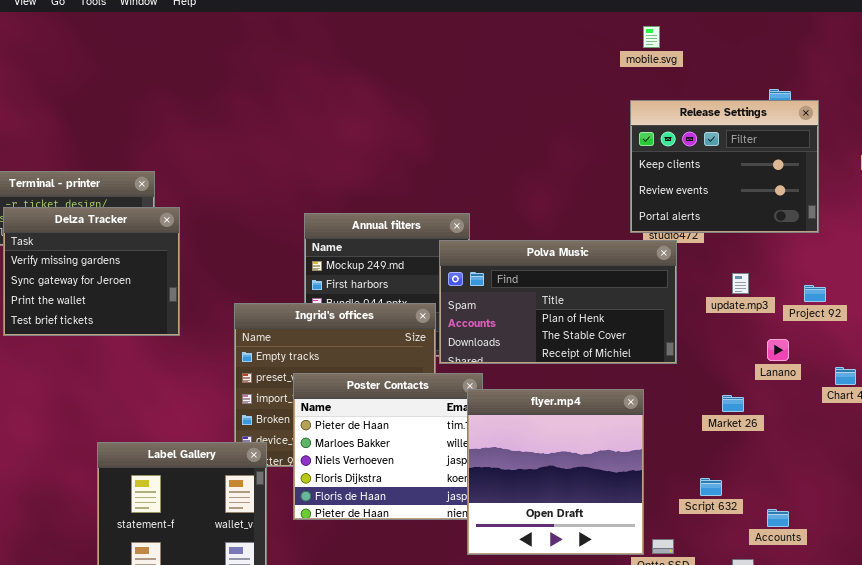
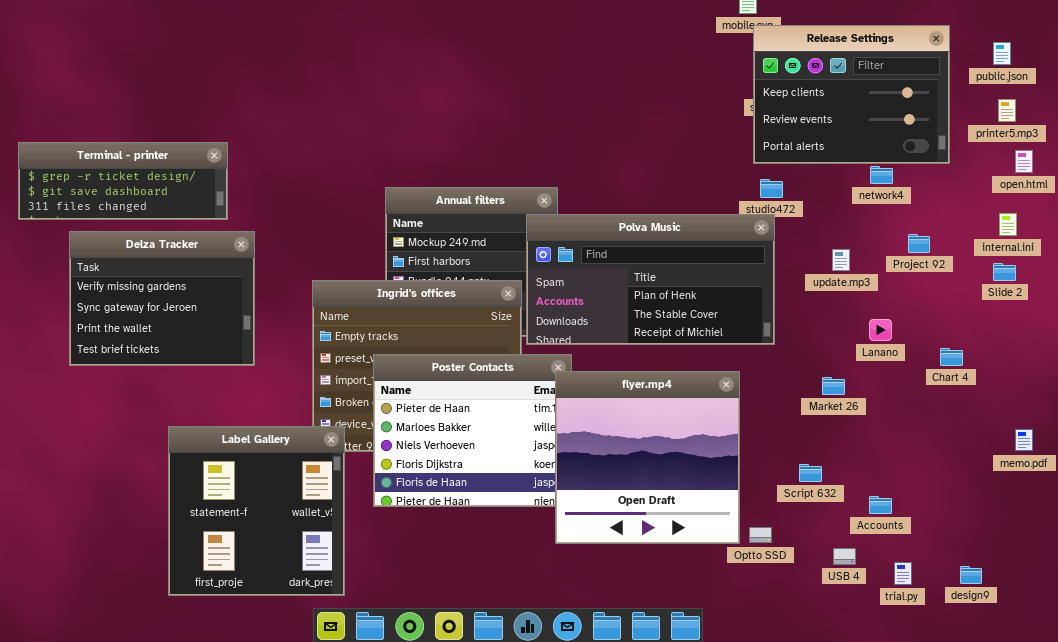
Release Settings: [630,100,819,233] -> [753,25,950,164], moved
Delza Tracker: [3,207,180,336] -> [69,231,255,366], moved
Project 92: [804,285,826,302] -> [908,234,930,253], moved

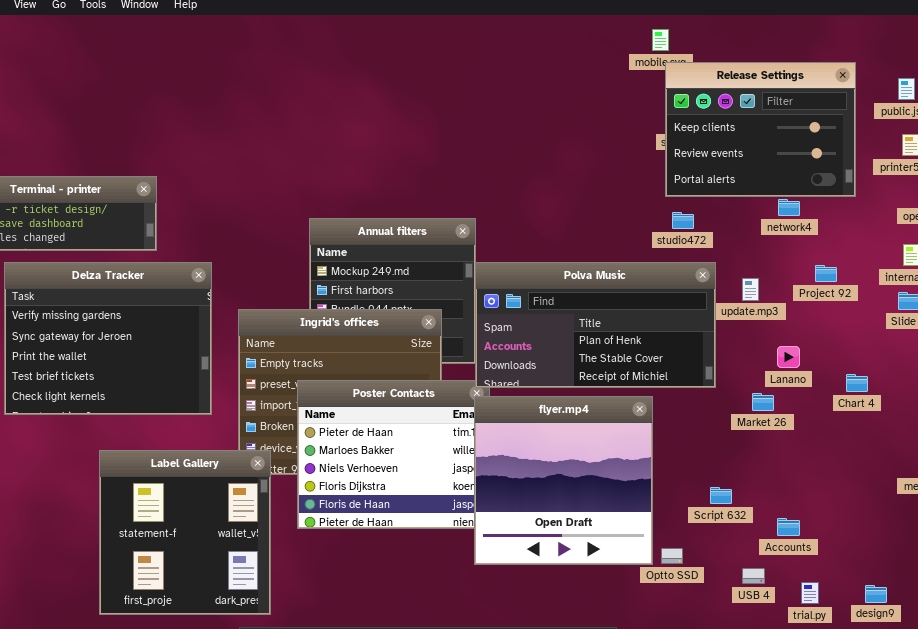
Polva Music: [526,214,775,345] -> [475,262,716,388], moved
Delza Tracker: [69,231,255,366] -> [4,262,212,415], resized
Market 26: [822,377,845,395] -> [752,393,774,411], moved

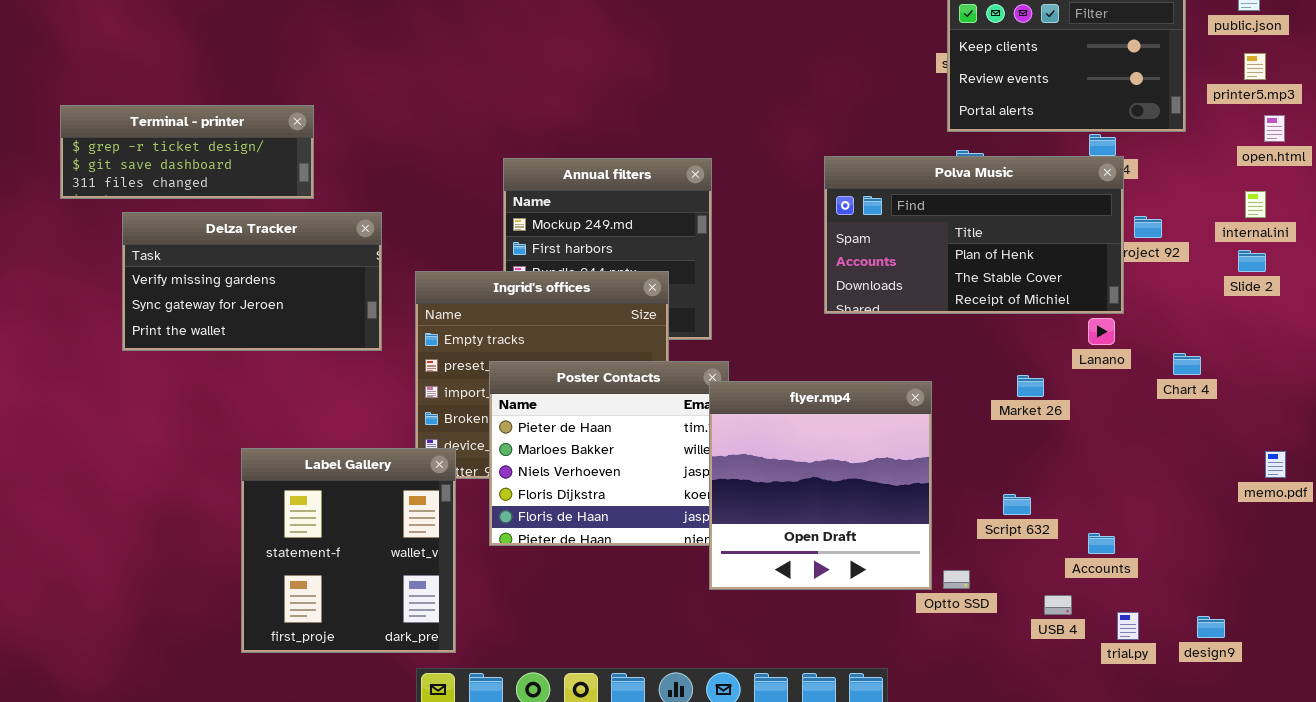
Delza Tracker: [4,262,212,415] -> [122,212,382,351], resized
Polva Music: [475,262,716,388] -> [824,156,1124,314], moved
Market 26: [752,393,774,411] -> [1017,375,1044,397], moved

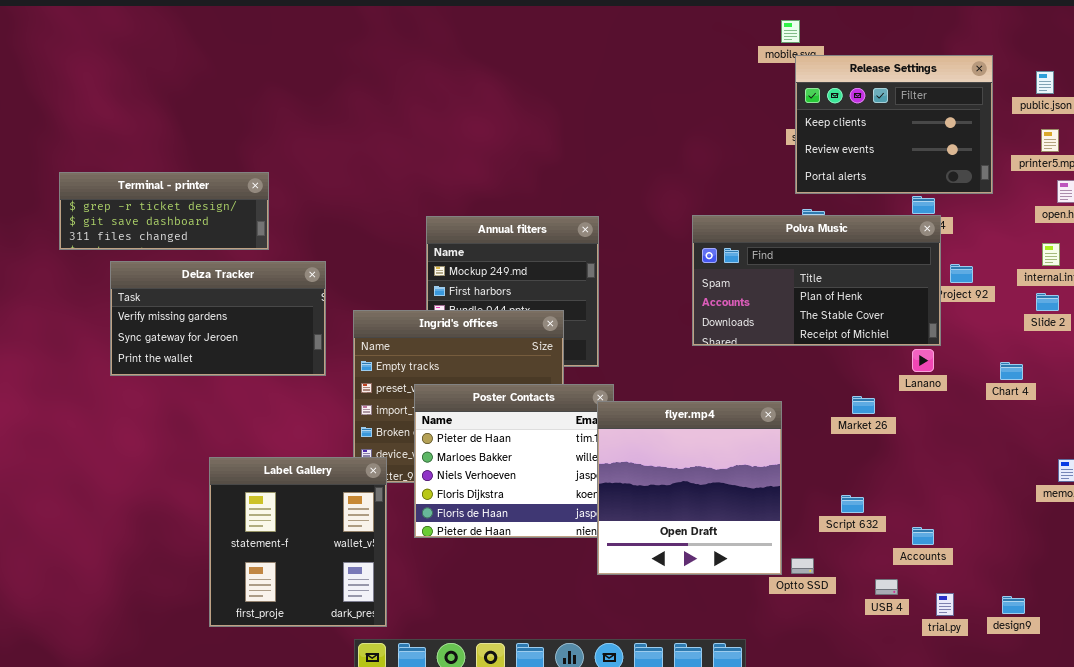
Chart 4: [1173,353,1201,375] -> [1000,362,1023,380], moved

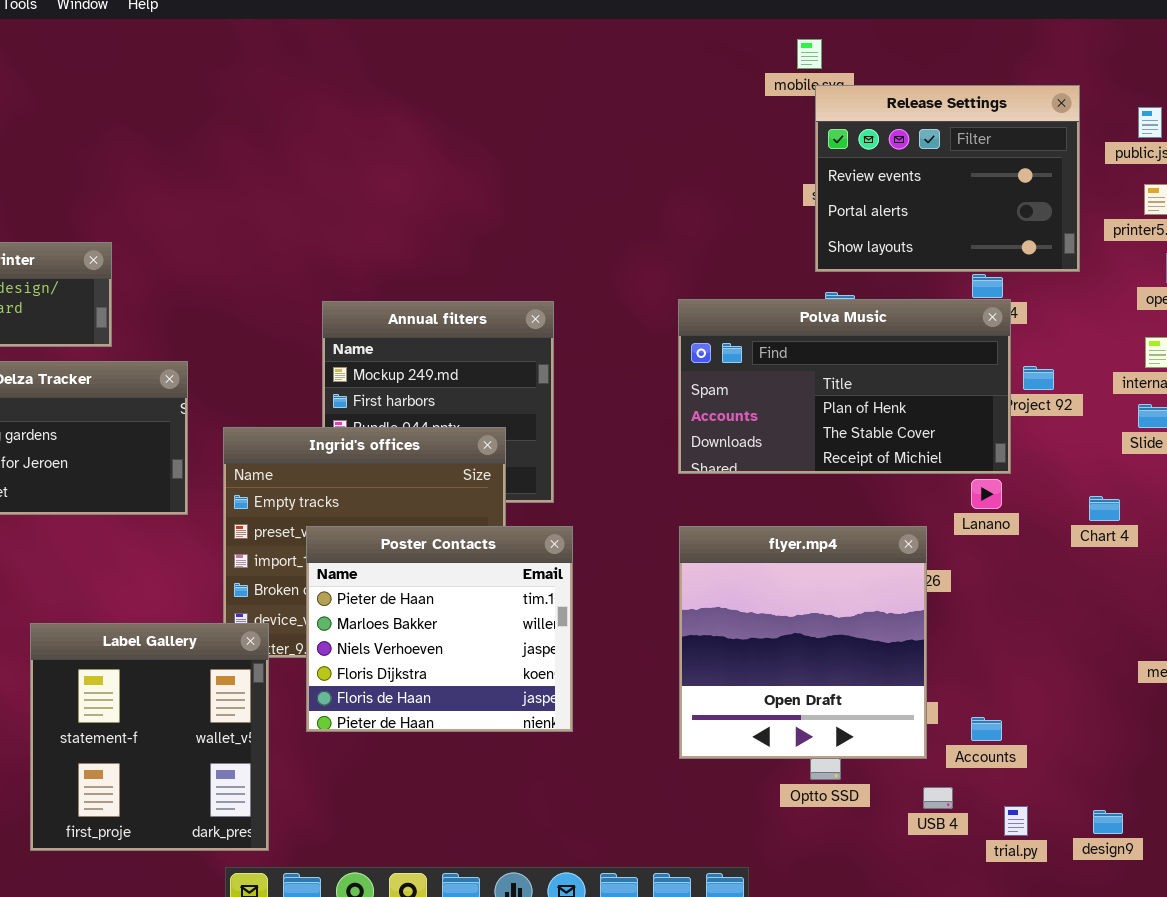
Release Settings: [795,55,993,194] -> [815,85,1080,272], scrolled down 1 row
flyer.mp4: [597,401,782,575] -> [679,526,927,759], moved

